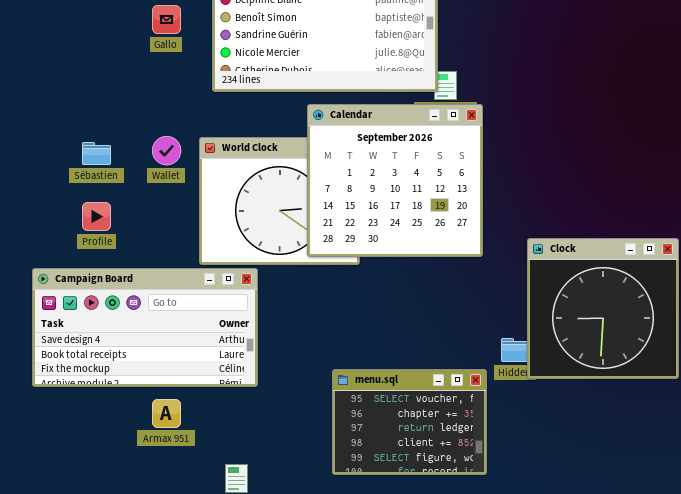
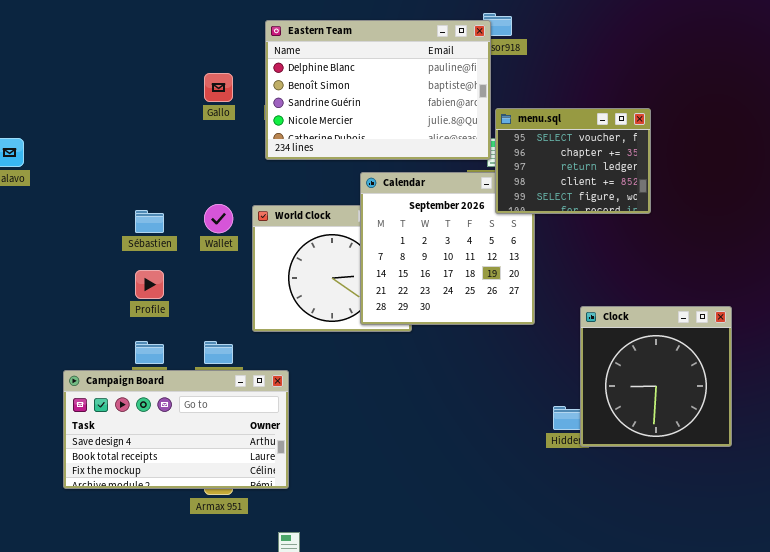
Campaign Board: [32,268,258,387] -> [63,370,289,489], moved
menu.sql: [332,369,487,475] -> [495,108,651,214], moved

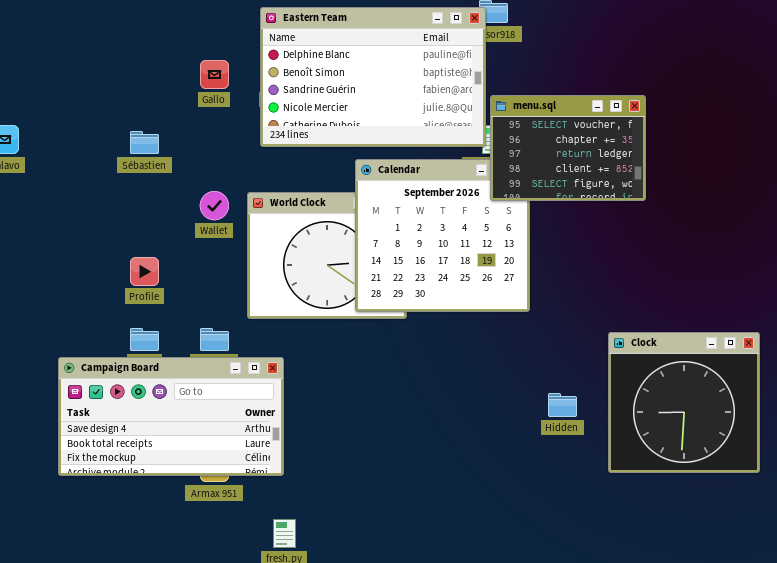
Sébastien: [135,210,164,233] -> [130,131,159,154], moved
Clock: [580,306,732,447] -> [608,332,760,473], moved

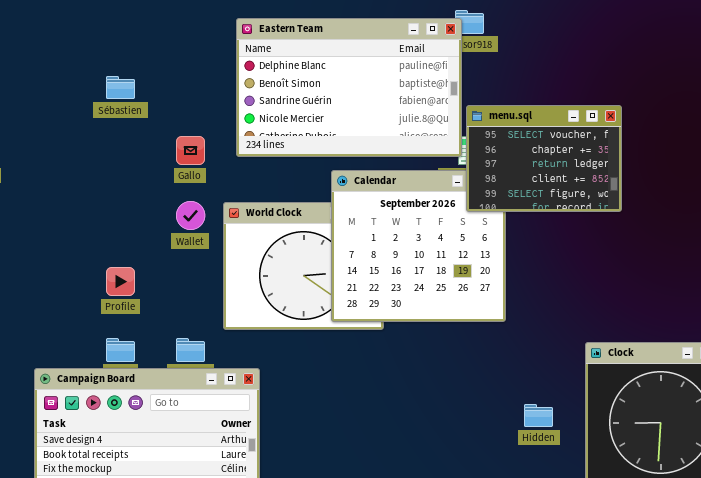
Gallo: [200,60,229,89] -> [176,136,205,165], moved
Sébastien: [130,131,159,154] -> [106,76,135,99], moved

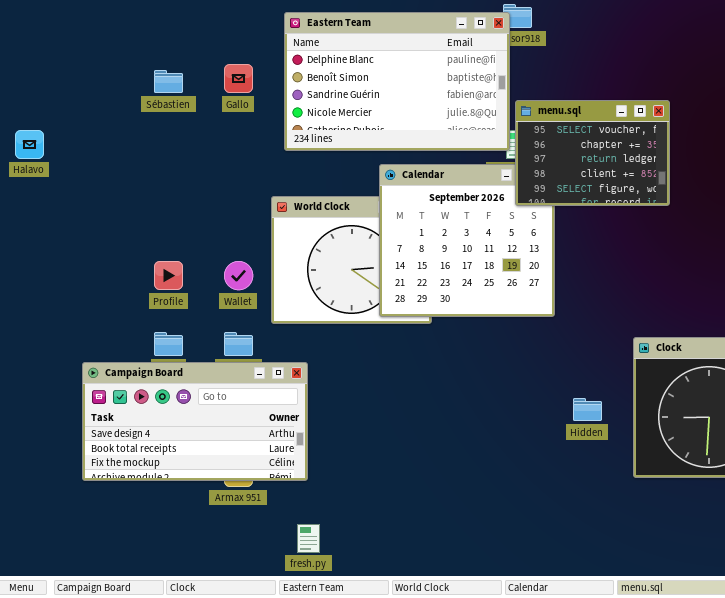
Gallo: [176,136,205,165] -> [224,64,253,93], moved
Wallet: [176,201,205,230] -> [224,261,253,290], moved

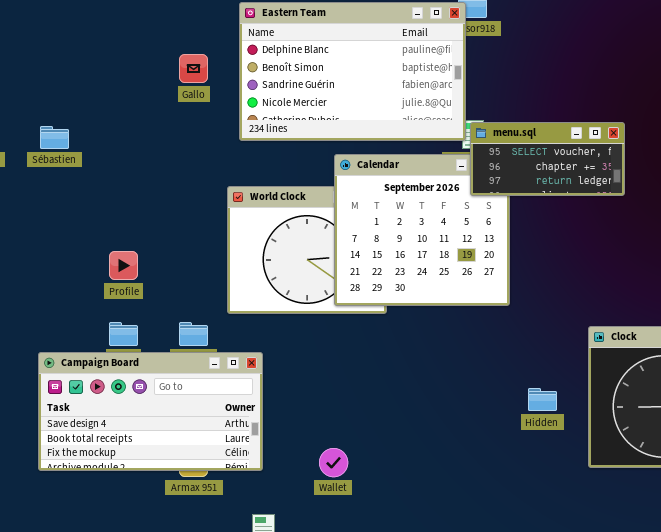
Sébastien: [154,70,183,93] -> [40,126,69,149], moved
menu.sql: [515,100,670,206] -> [470,122,625,196], resized
Wallet: [224,261,253,290] -> [319,448,348,477], moved

